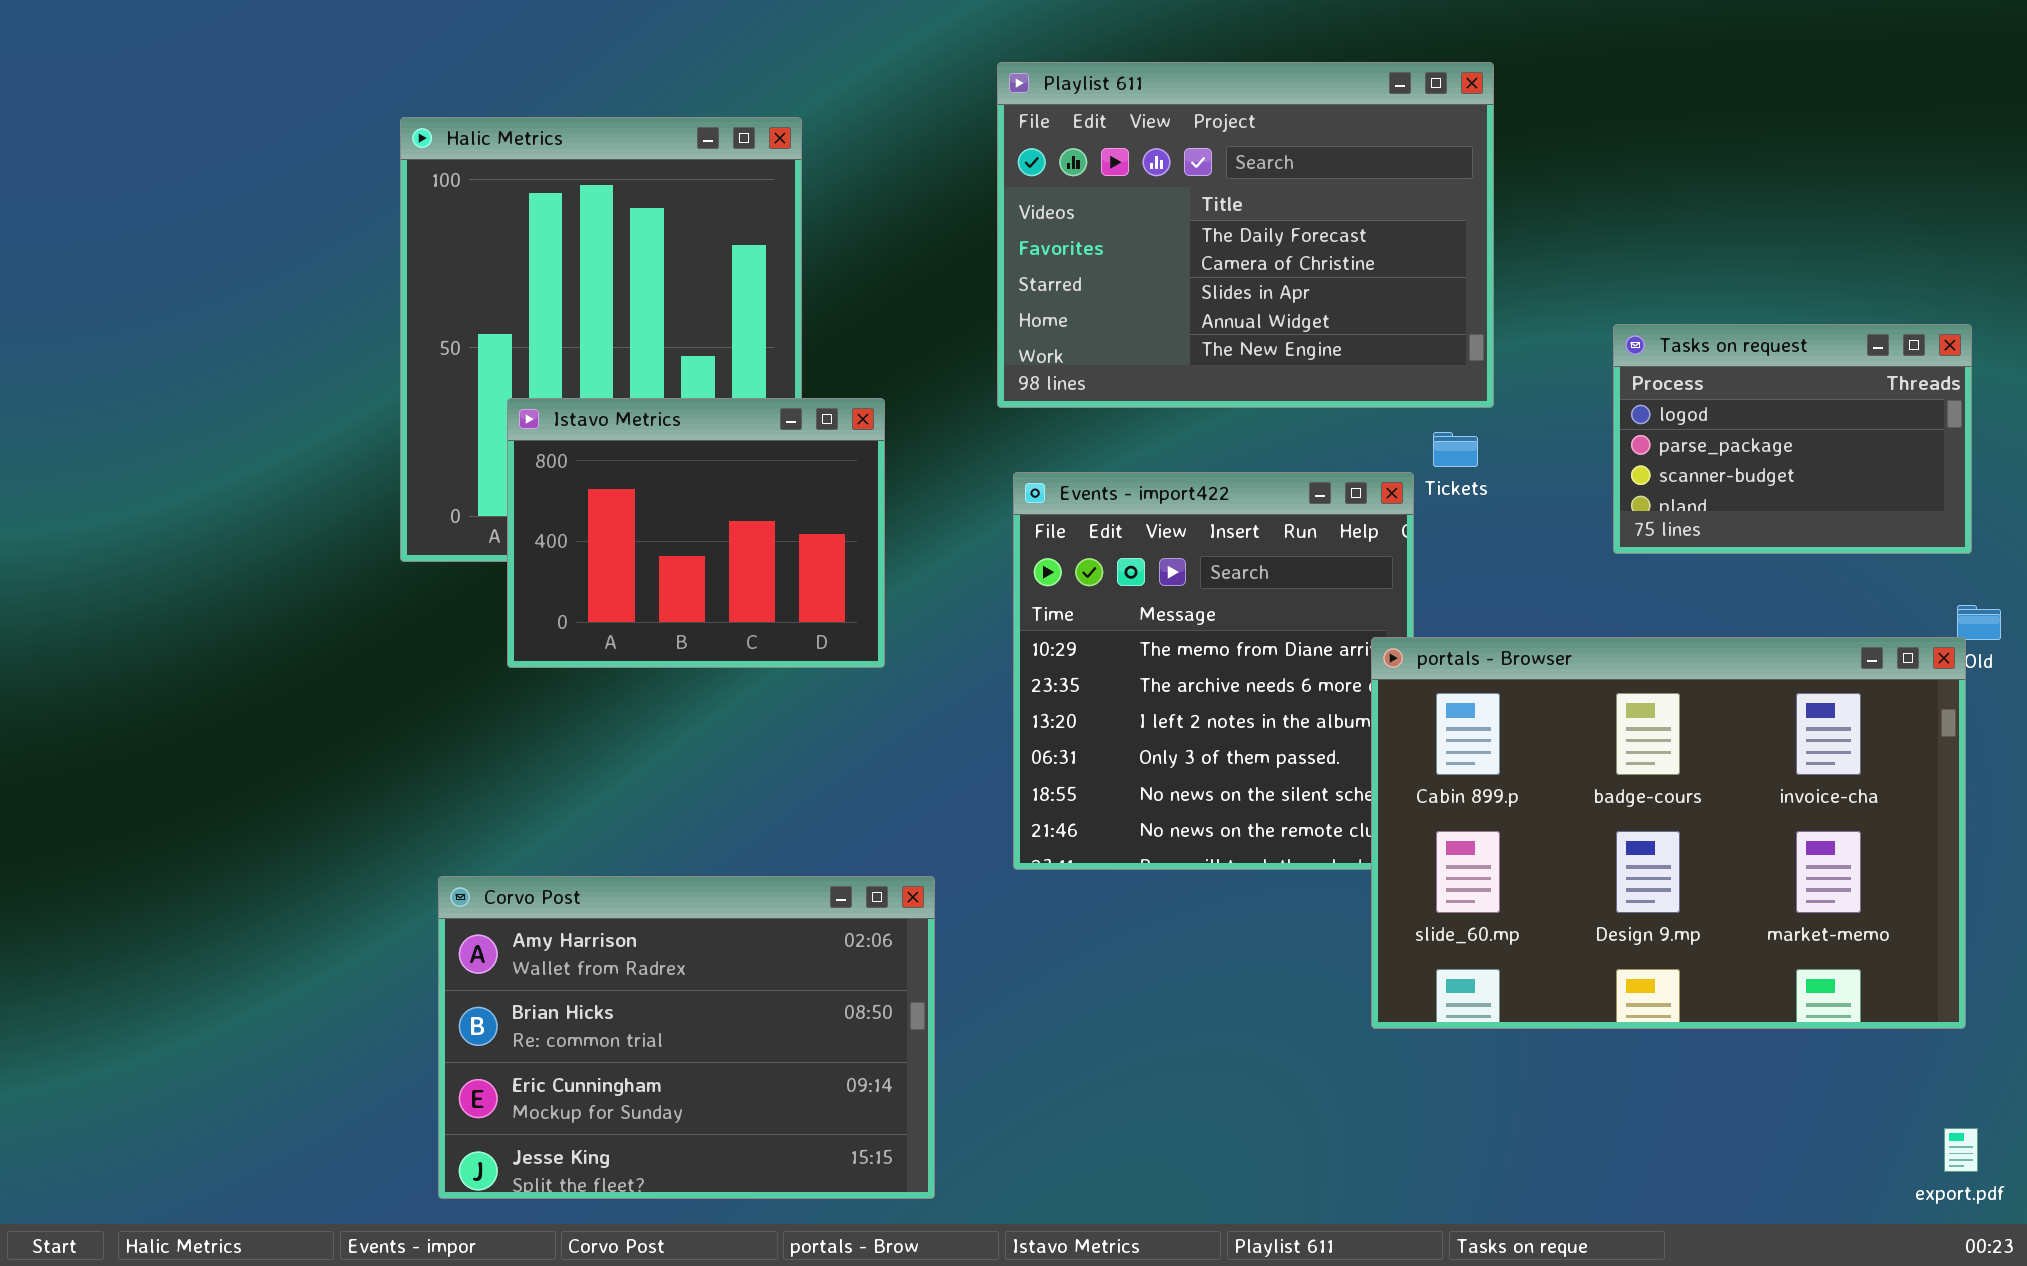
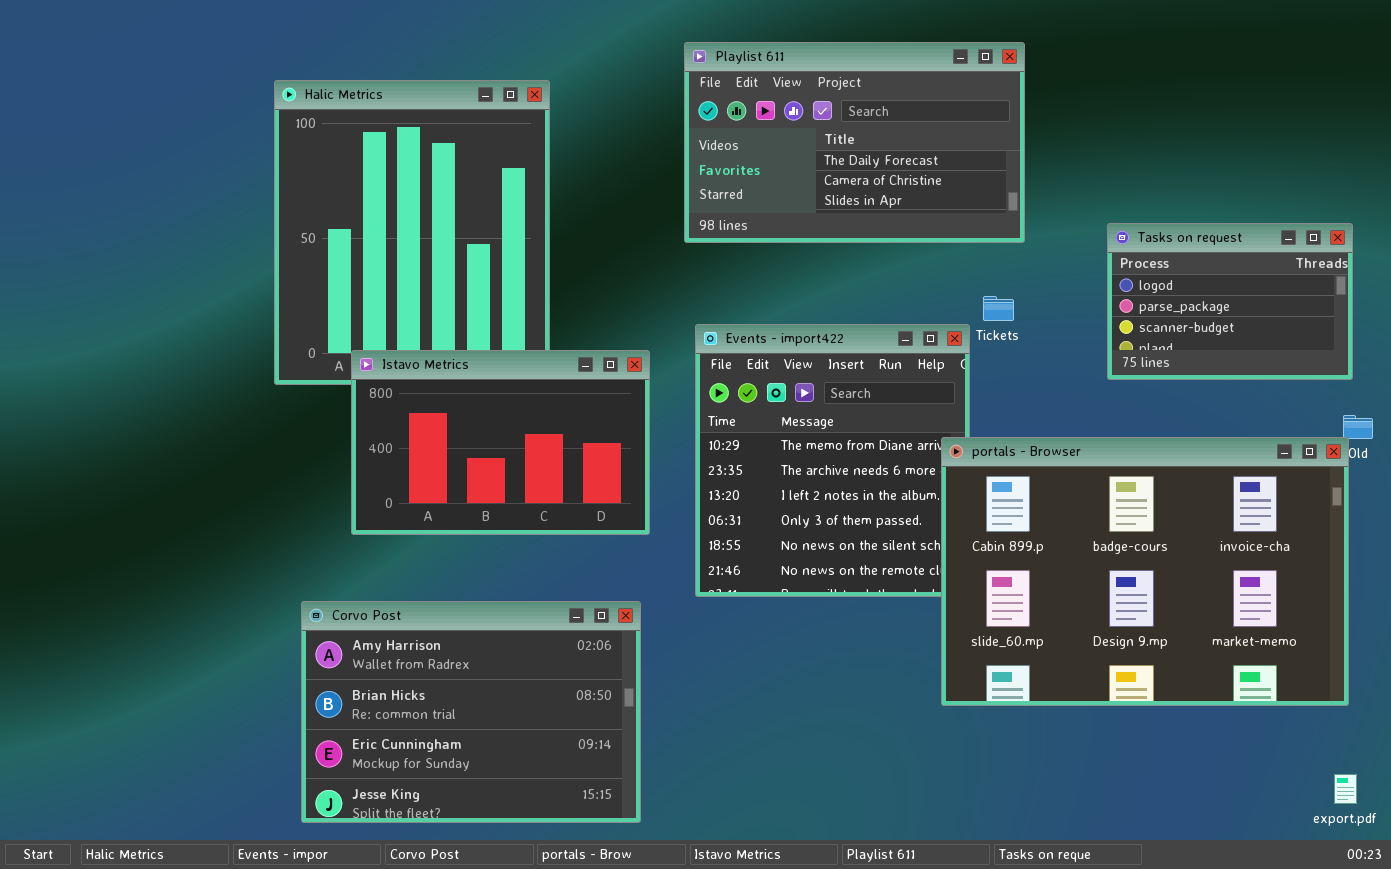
Playlist 611: [997,62,1494,408] -> [684,42,1025,243], resized
Istavo Metrics: [507,398,885,668] -> [351,350,650,535], moved, resized

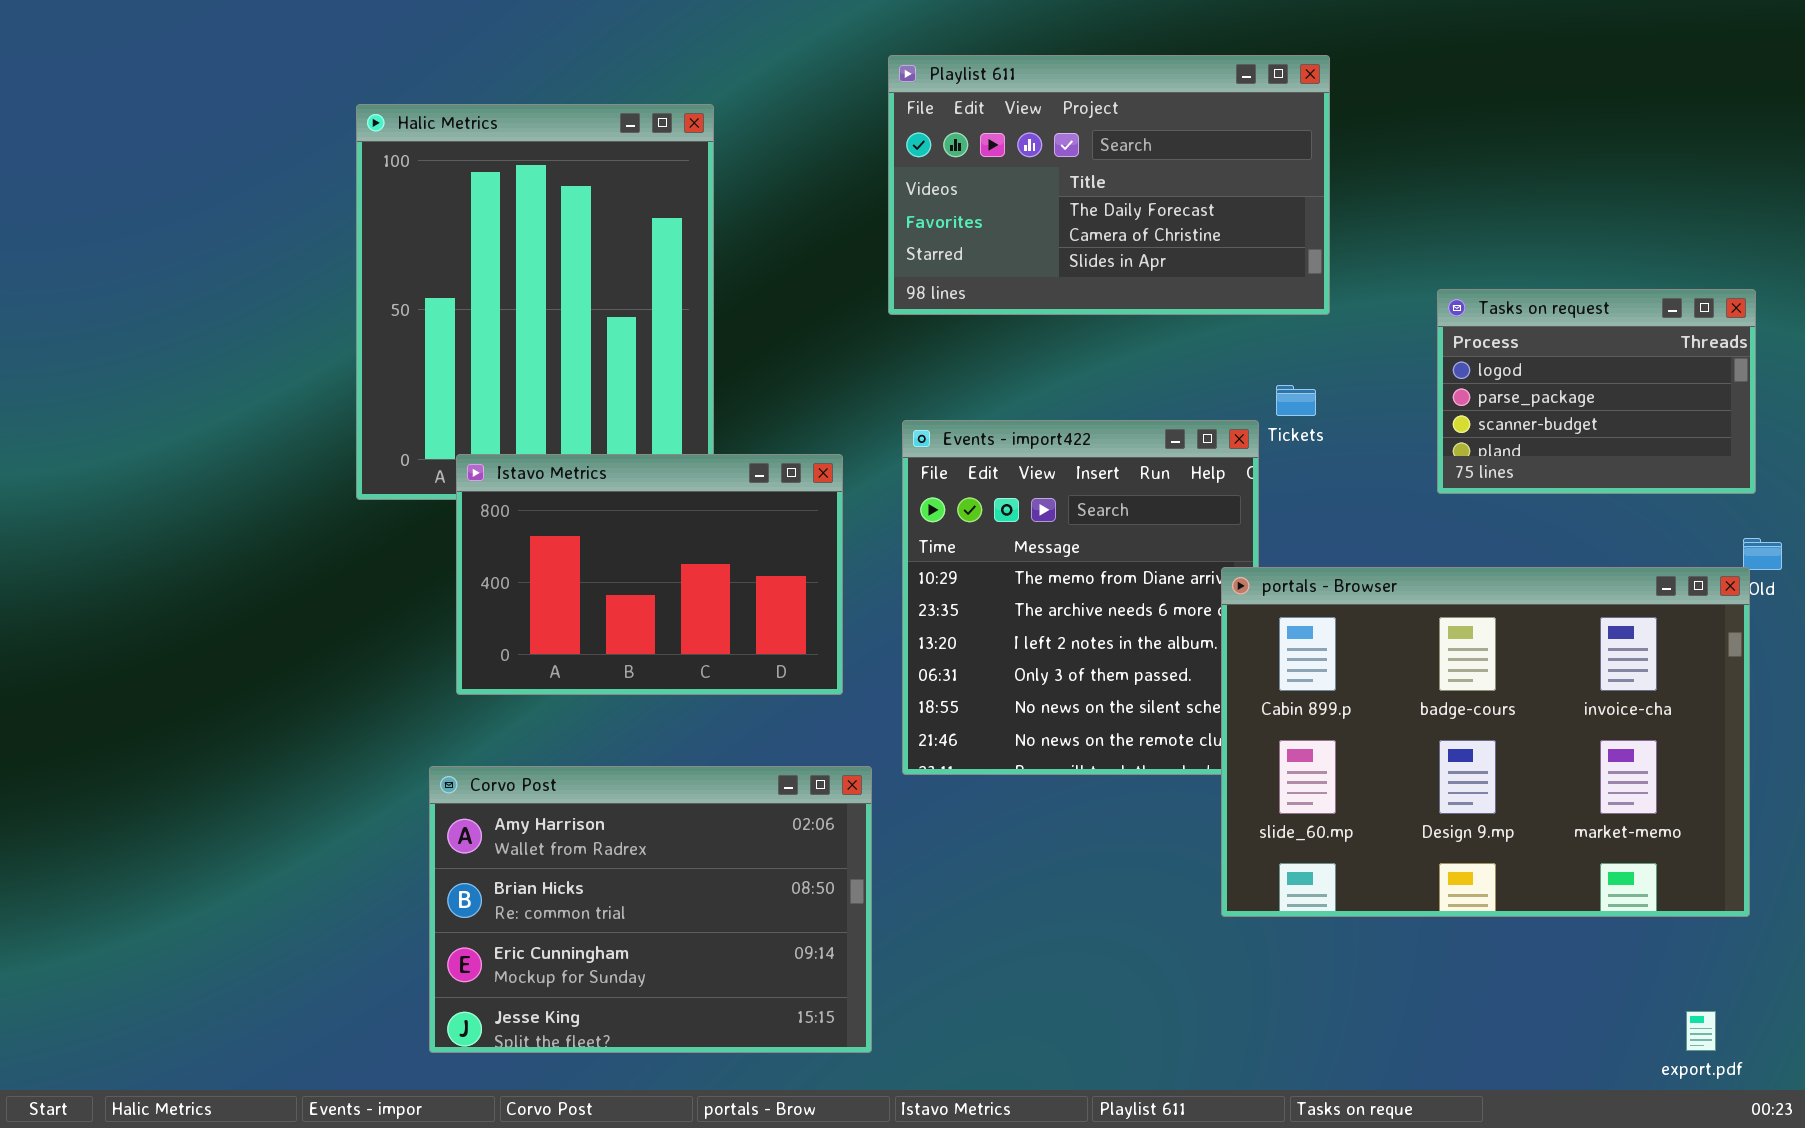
Corvo Post: [301,601,641,823] -> [429,766,872,1053], moved
export.pdf: [1334,774,1357,804] -> [1686,1011,1716,1051], moved

